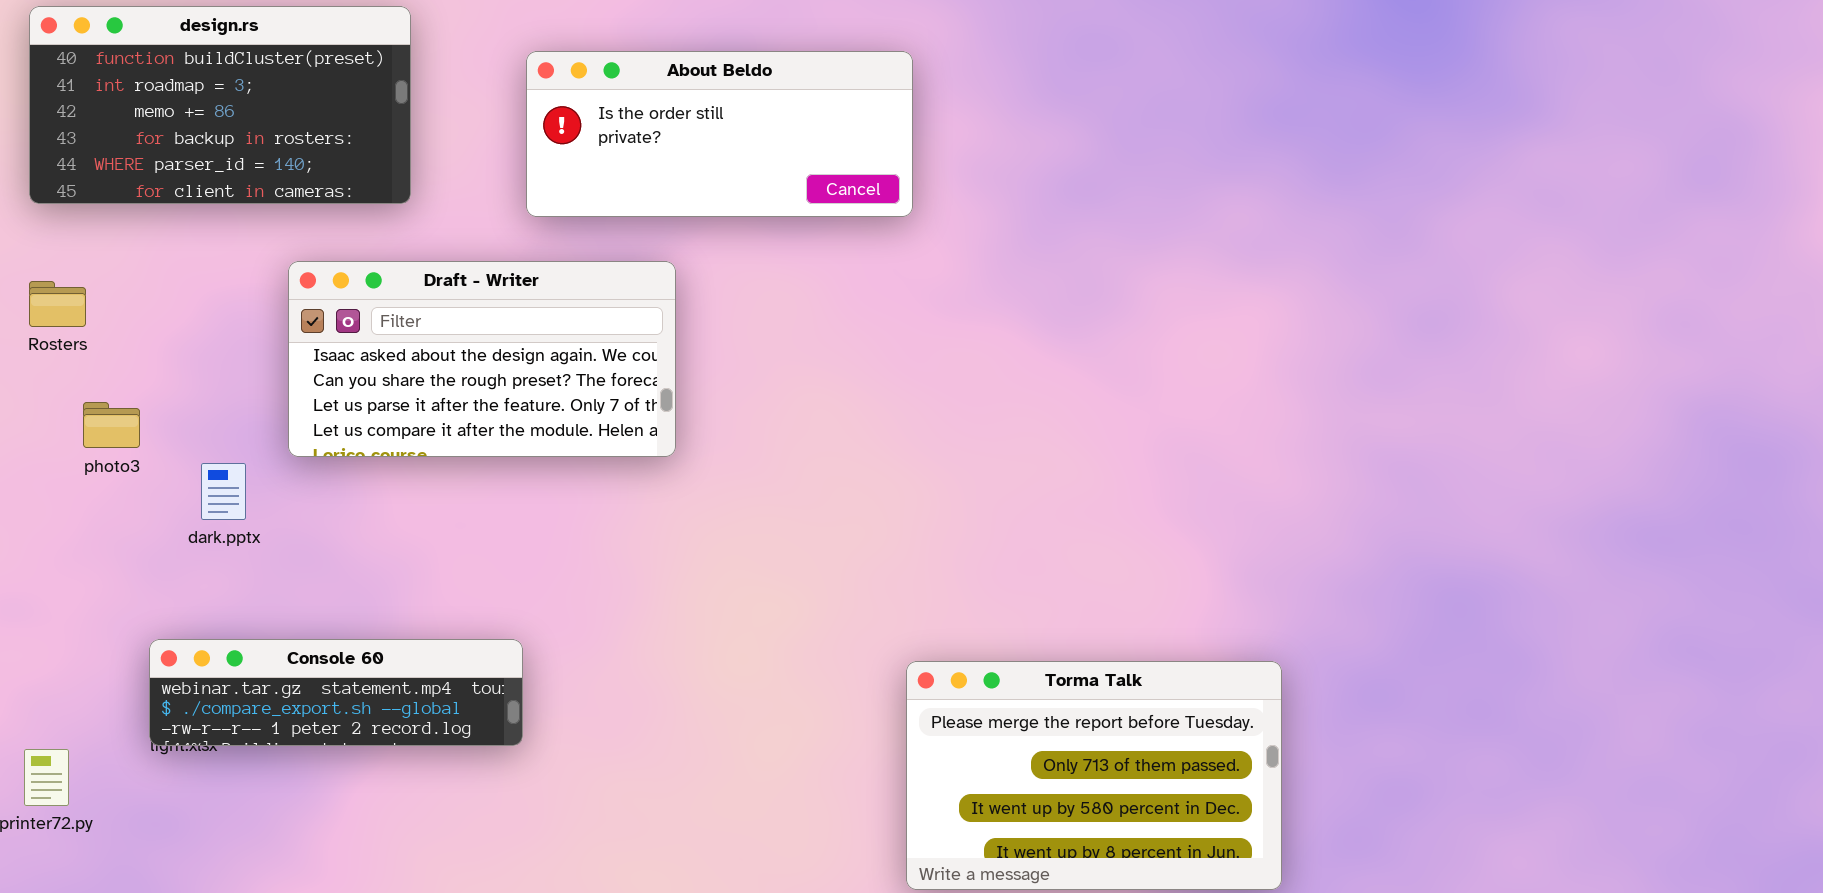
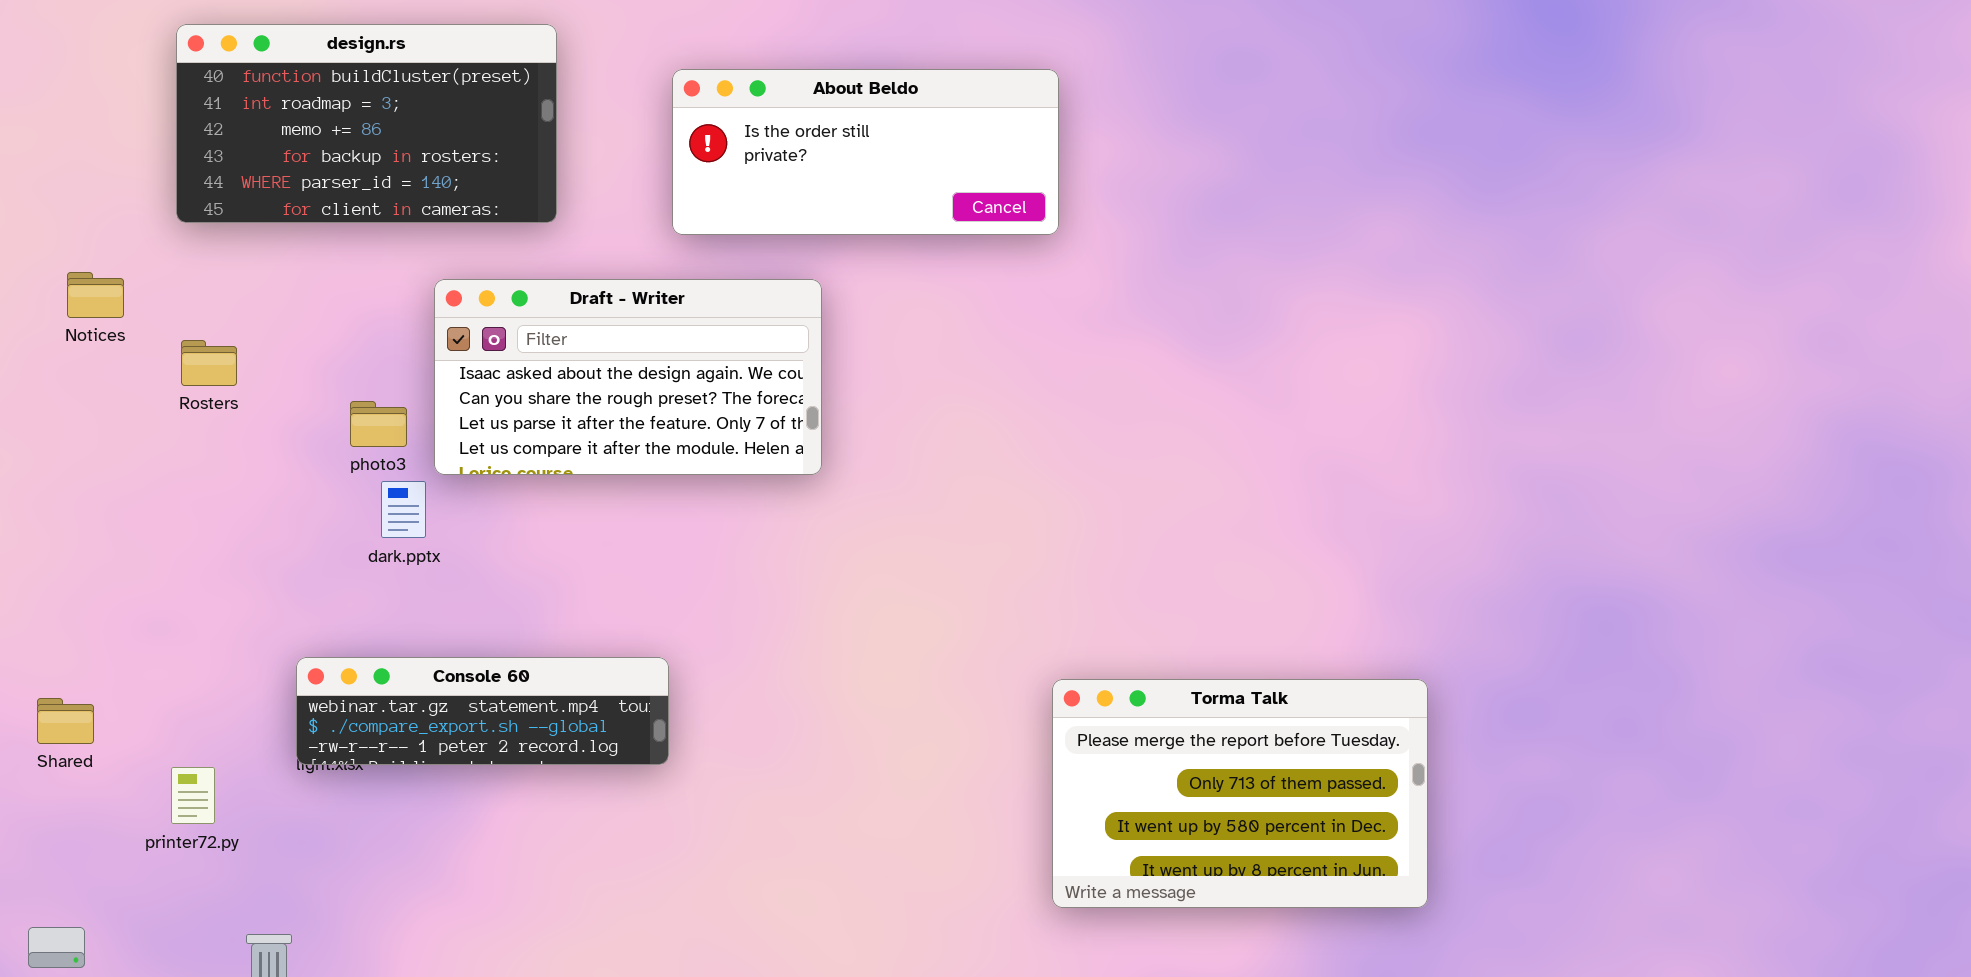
Rosters: [29,281,86,327] -> [181,340,237,386], moved
photo3: [83,402,140,448] -> [350,401,407,447], moved
dark.pptx: [201,463,246,520] -> [381,481,426,538], moved

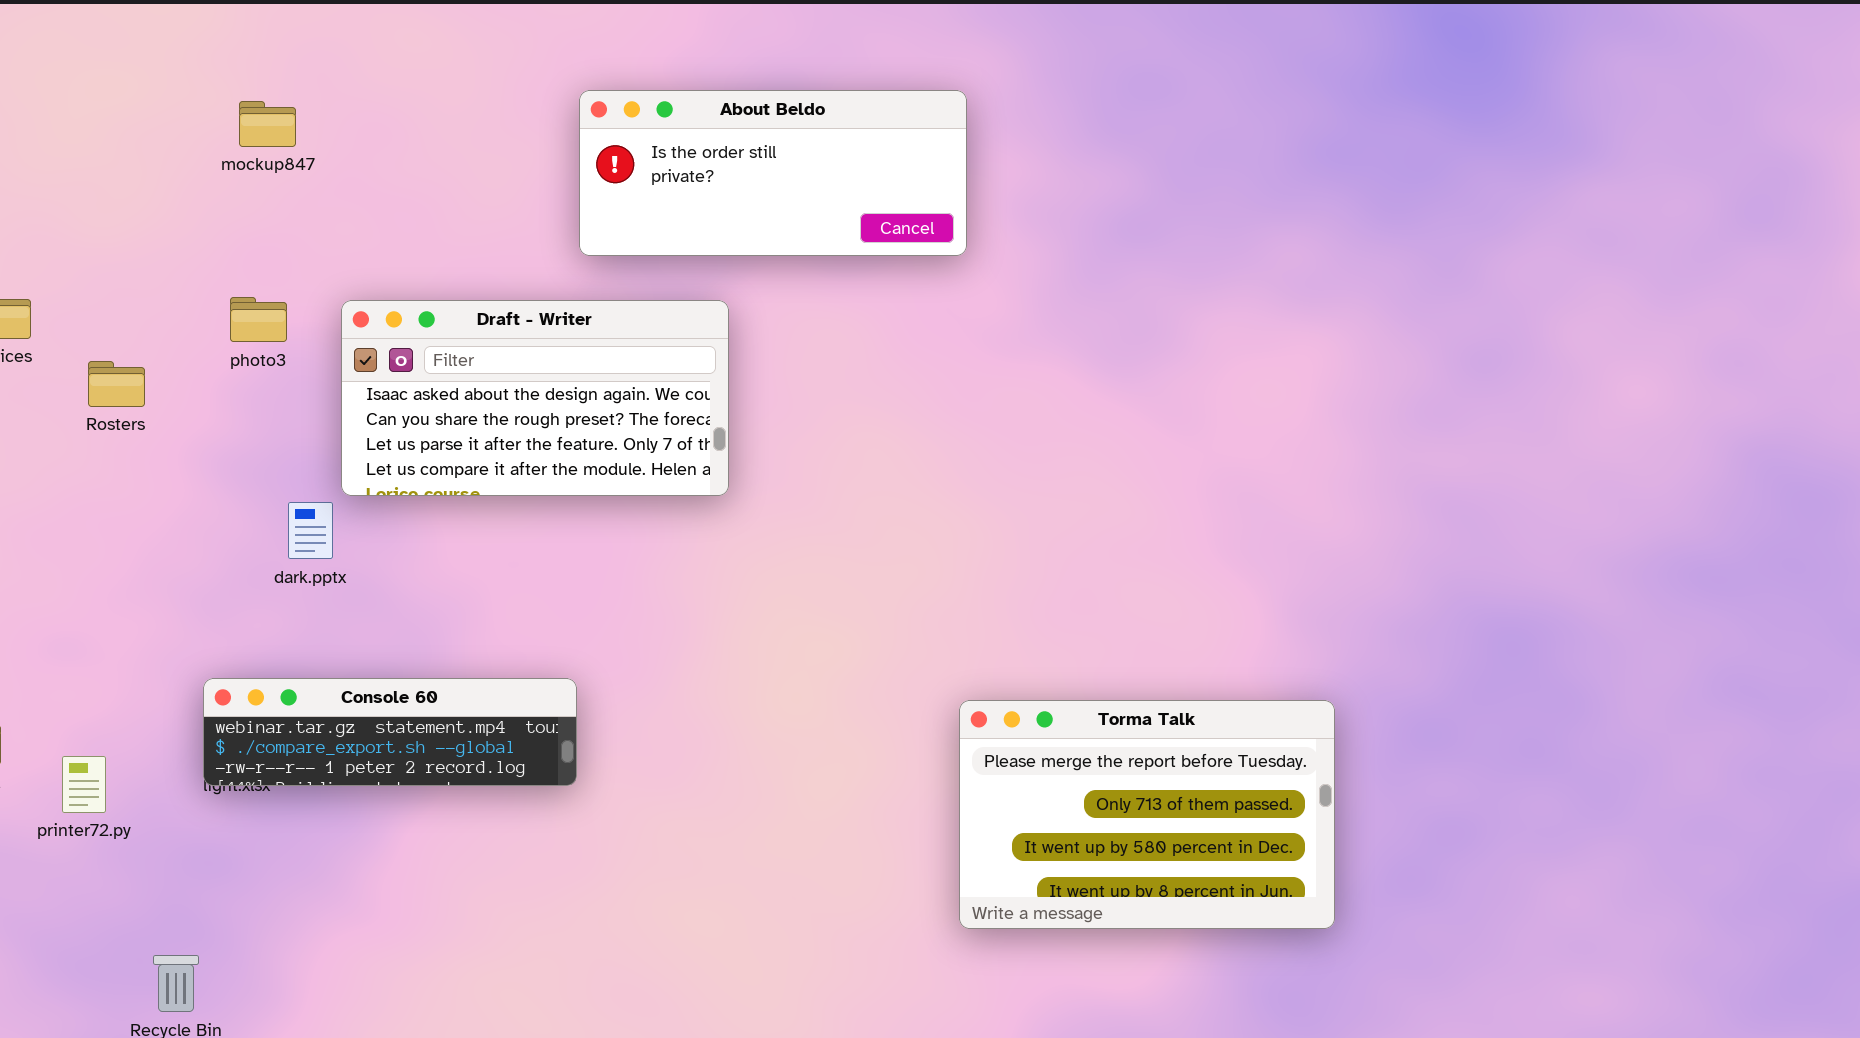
design.rs: [176,24,557,223] -> none, closed
photo3: [350,401,407,447] -> [230,297,287,342], moved
printer72.py: [171,767,215,824] -> [62,756,106,813], moved

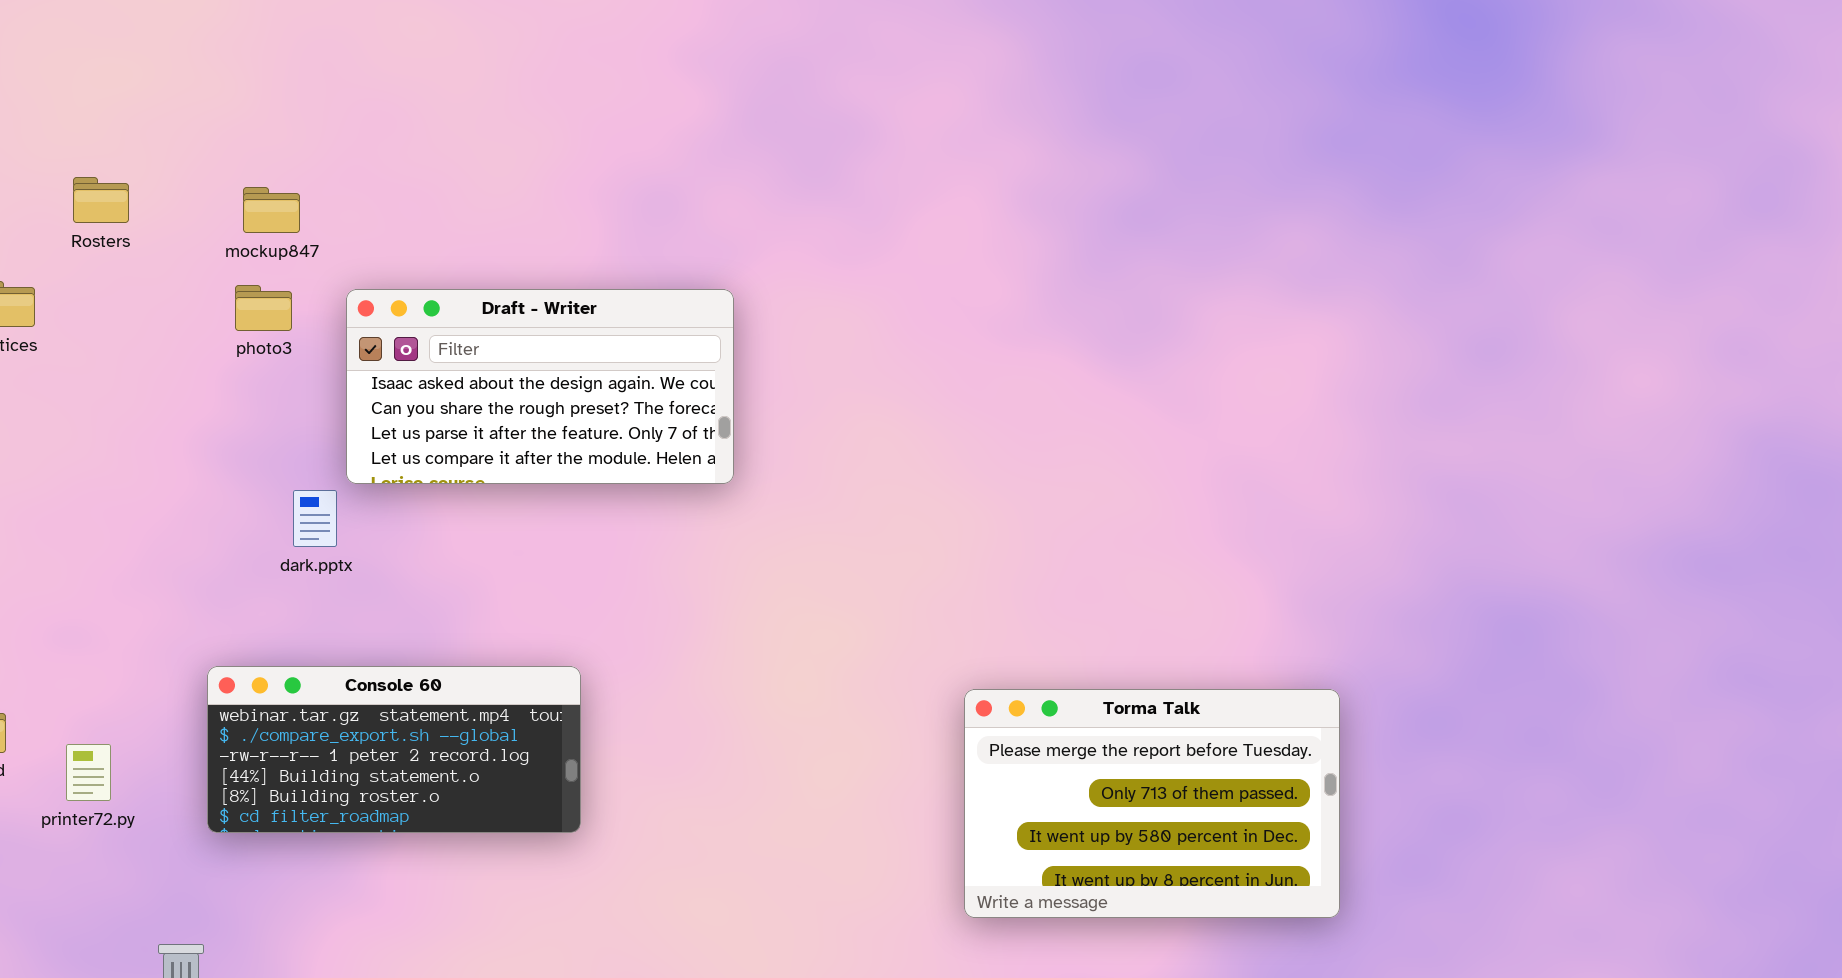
About Beldo: [579,90,967,256] -> none, closed
mockup847: [239,101,296,147] -> [243,187,300,233], moved
Rosters: [88,361,145,407] -> [73,177,129,223], moved
Console 60: [203,678,577,786] -> [207,666,581,833], resized

